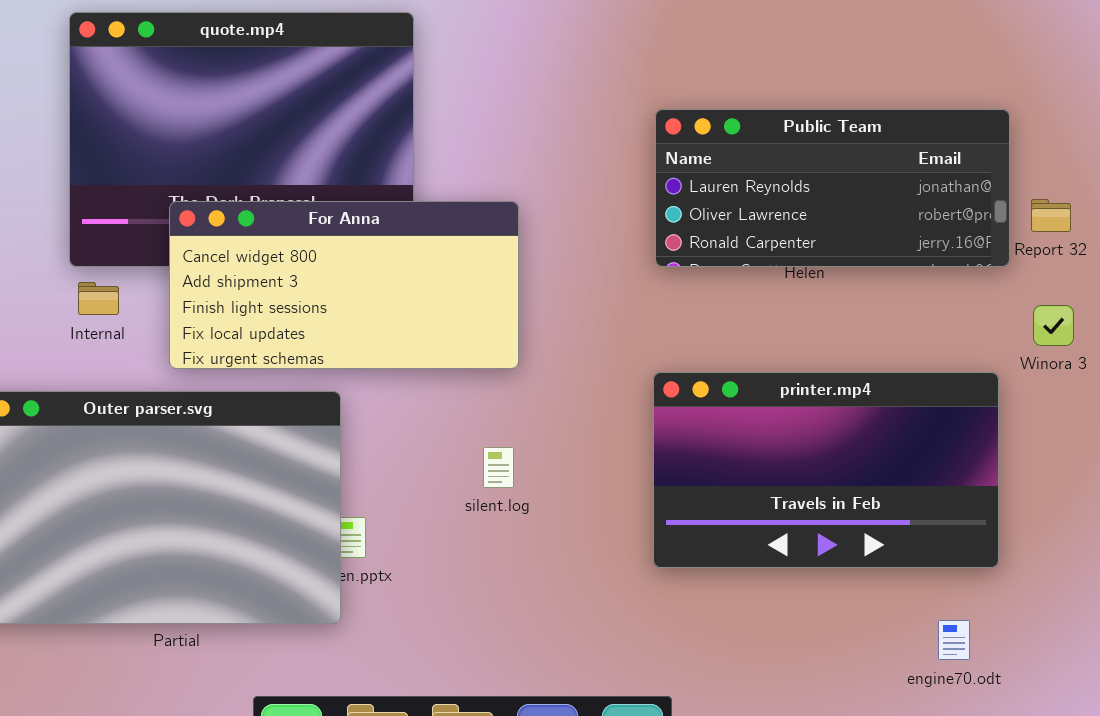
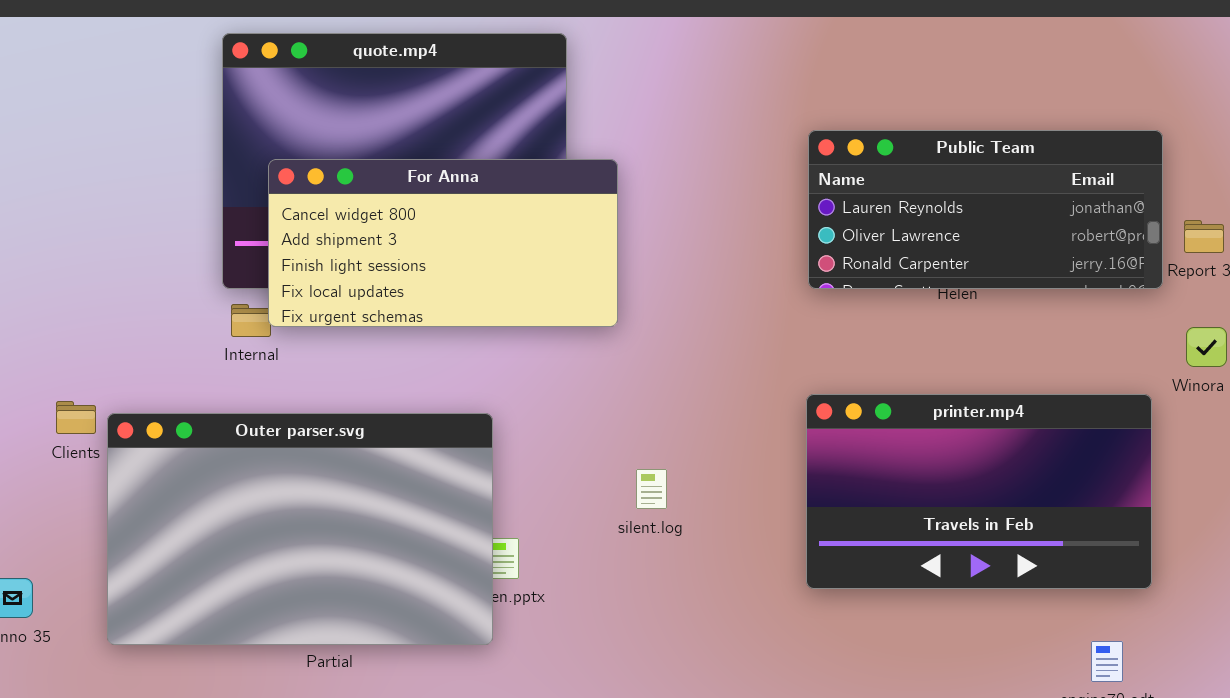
For Anna: [169,201,519,369] -> [268,159,618,327], moved

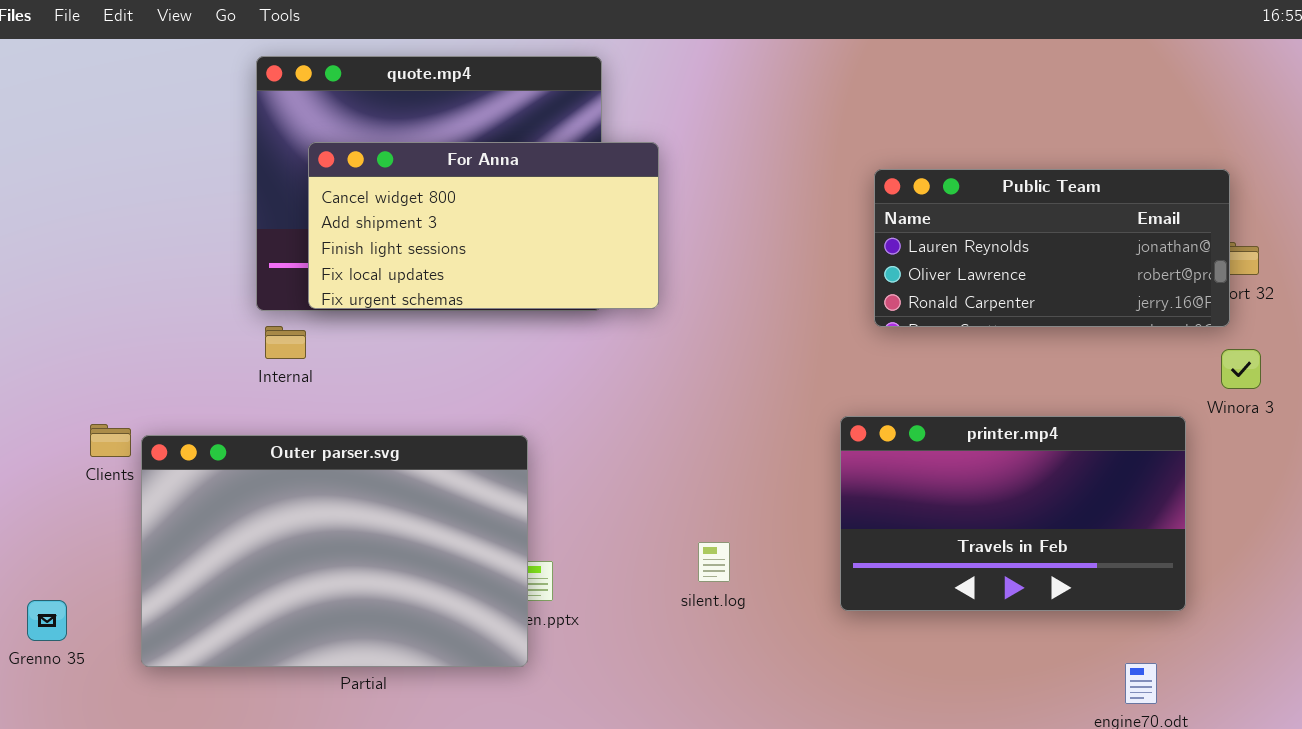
Public Team: [808,130,1163,289] -> [874,169,1230,327], moved
For Anna: [268,159,618,327] -> [308,142,659,309], moved
silent.log: [636,469,667,509] -> [698,542,730,582], moved

